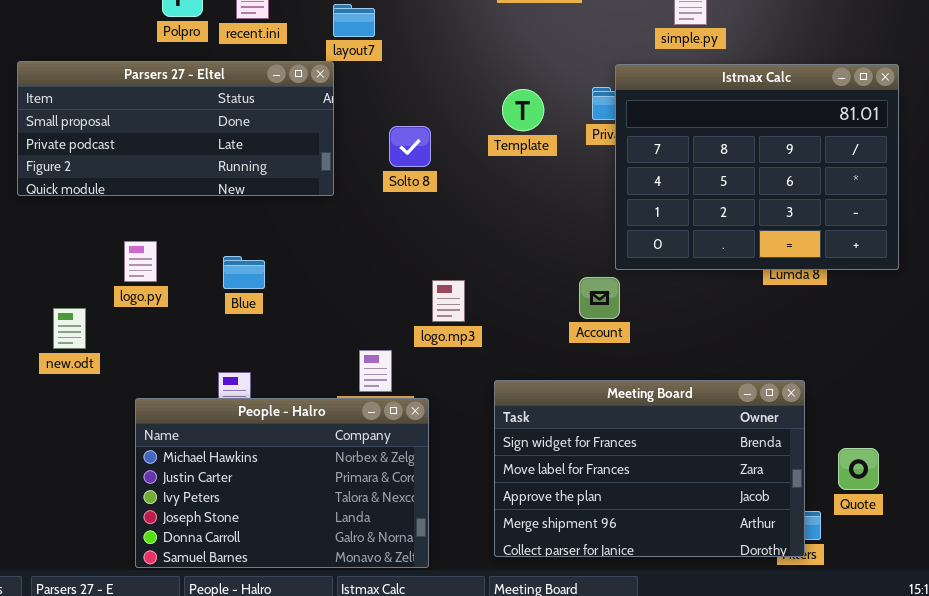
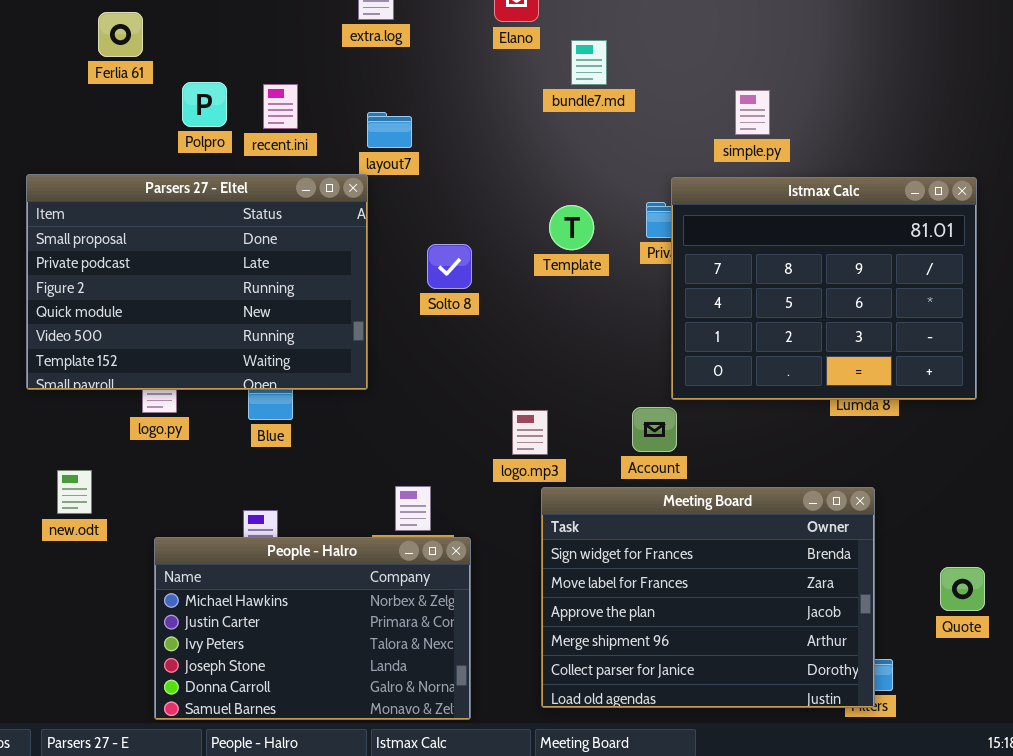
Parsers 27 - Eltel: [17,61,334,196] -> [26,174,368,390], resized
logo.mp3: [432,280,465,322] -> [512,410,548,455], moved
new.odt: [53,308,86,349] -> [57,470,92,514], moved
Meeting Board: [494,380,805,557] -> [541,487,875,708], resized
Quote: [838,448,879,490] -> [940,567,985,611], moved

